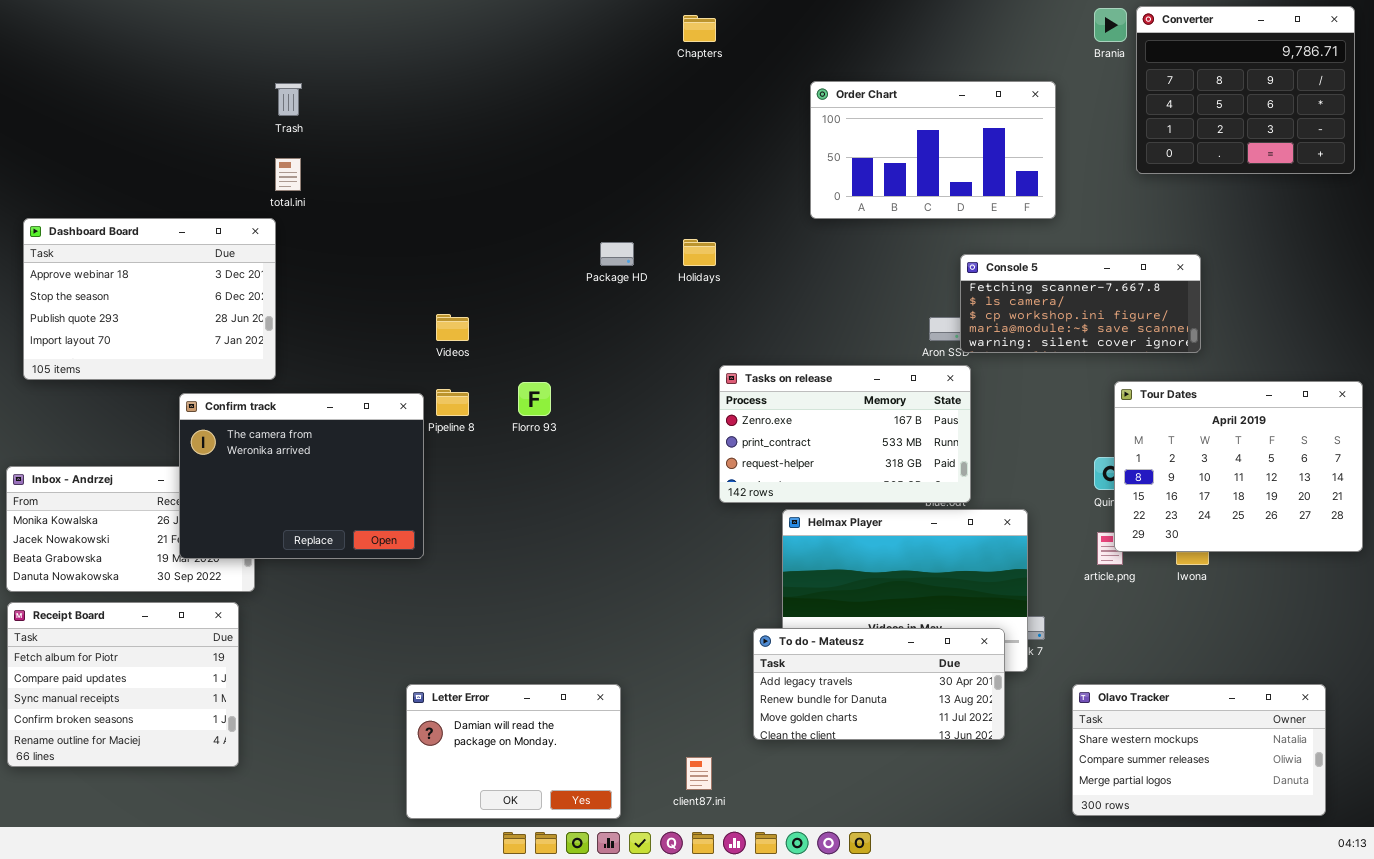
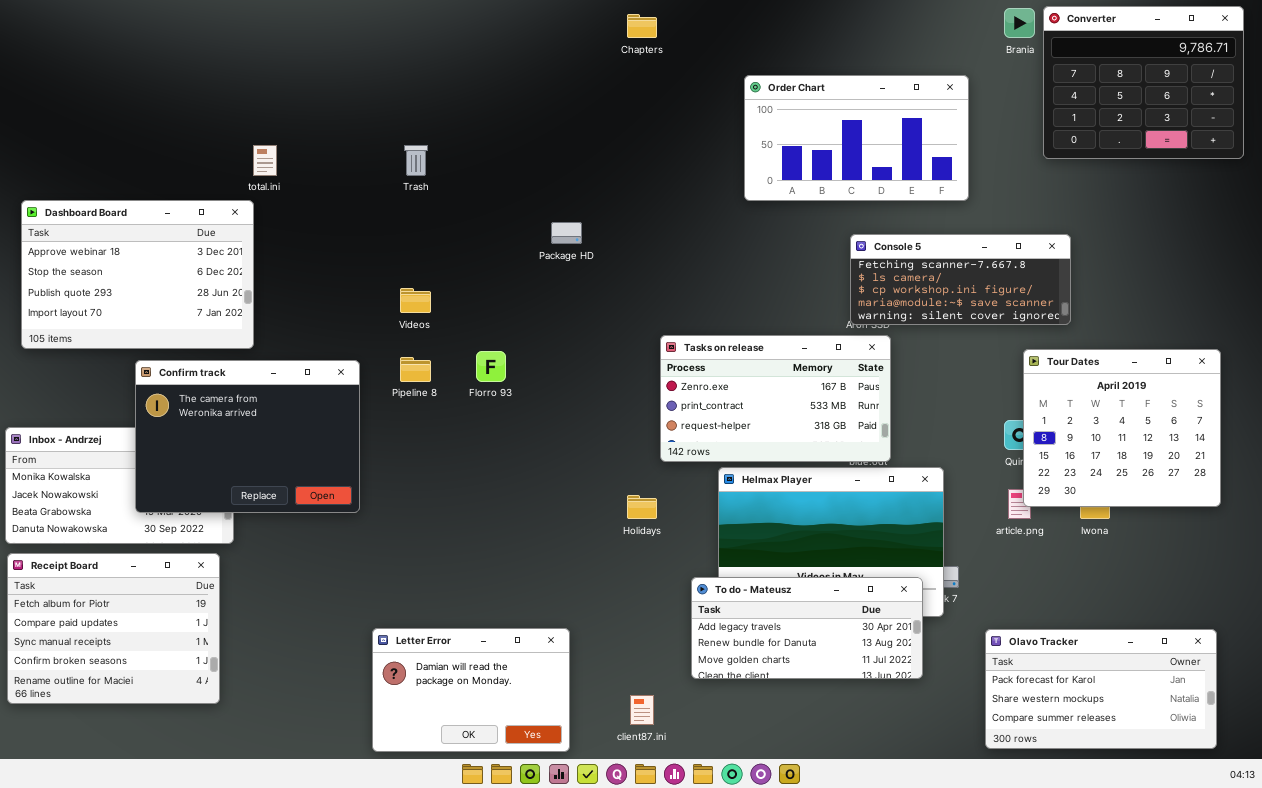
Trash: [275,83,302,116] -> [404,145,428,176], moved
Holidays: [683,239,716,266] -> [627,495,657,519], moved
Console 5: [960,254,1201,353] -> [850,234,1071,325], moved
Tour Dates: [1114,381,1363,552] -> [1023,349,1221,507], resized
Confirm track: [179,393,424,559] -> [135,360,360,513], moved
Olavo Tracker: [1072,684,1326,816] -> [985,629,1217,749], scrolled up 1 row

